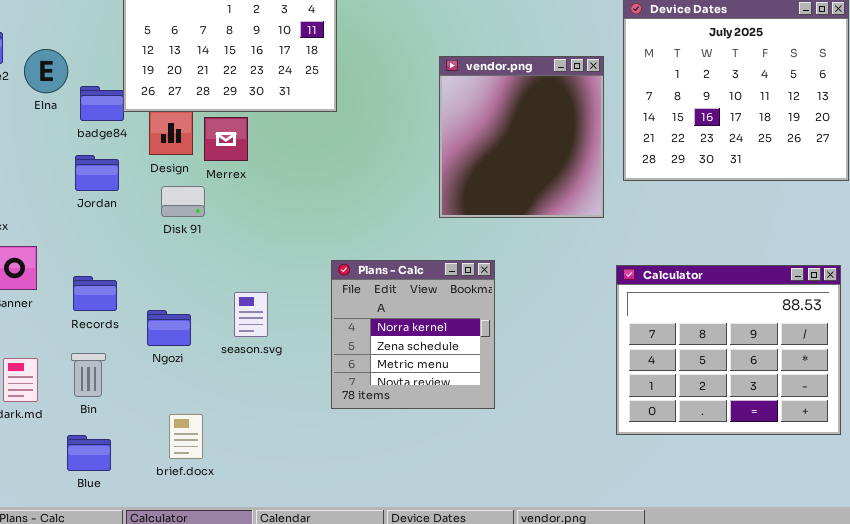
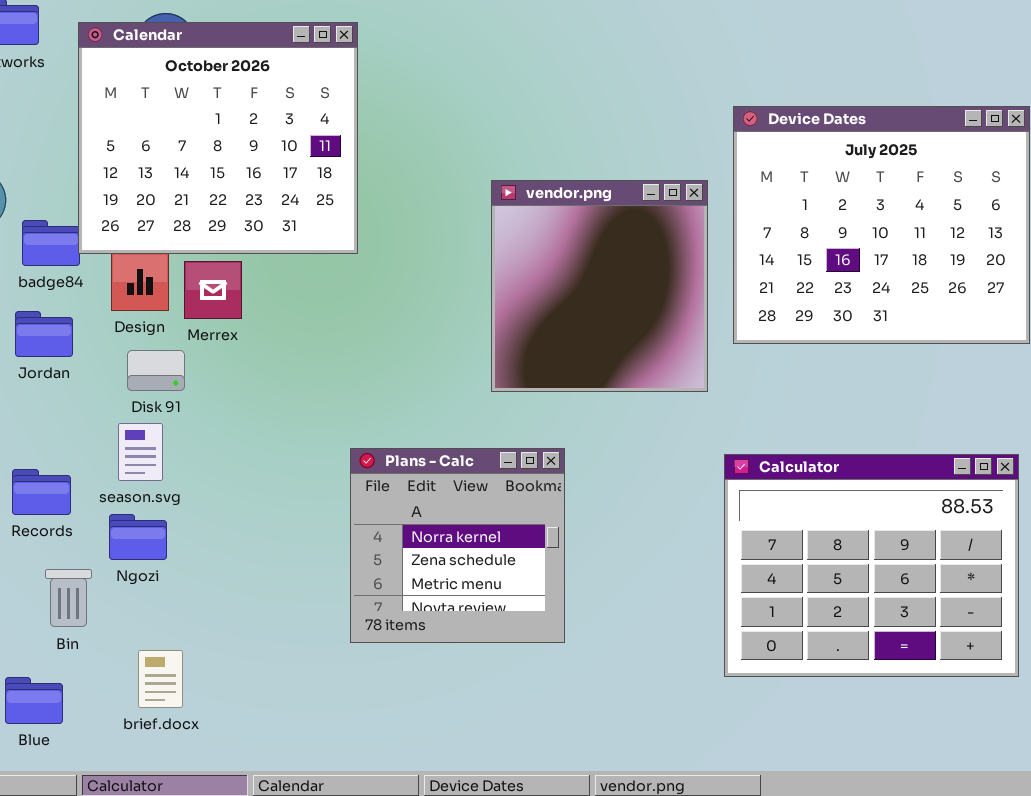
season.svg: [234,292,268,337] -> [118,423,163,481], moved
Bin: [71,353,106,397] -> [45,569,92,627], moved

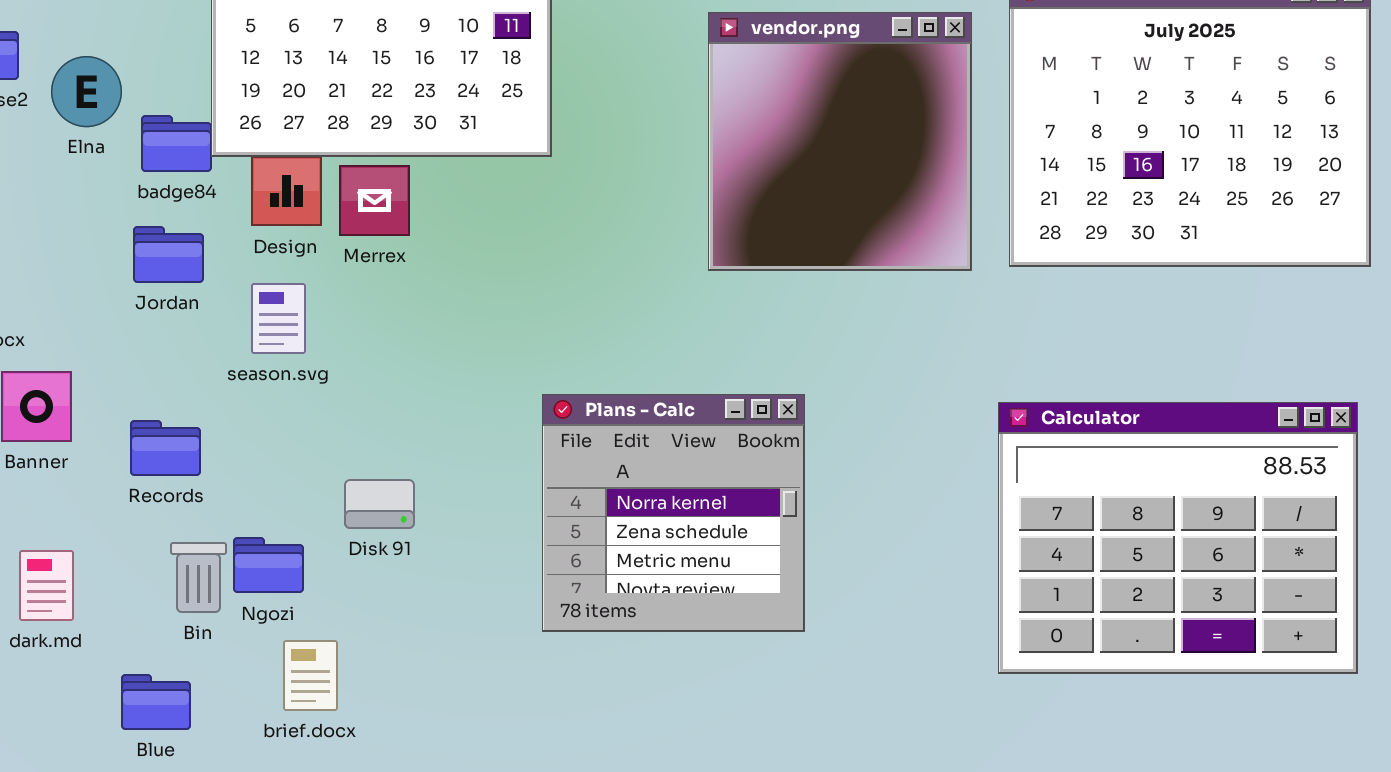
vendor.png: [491,180,708,392] -> [708,12,972,271], moved
Disk 91: [127,350,185,391] -> [344,479,415,529], moved
season.svg: [118,423,163,481] -> [251,283,306,354], moved
Ngozi: [109,514,167,560] -> [233,537,304,593], moved

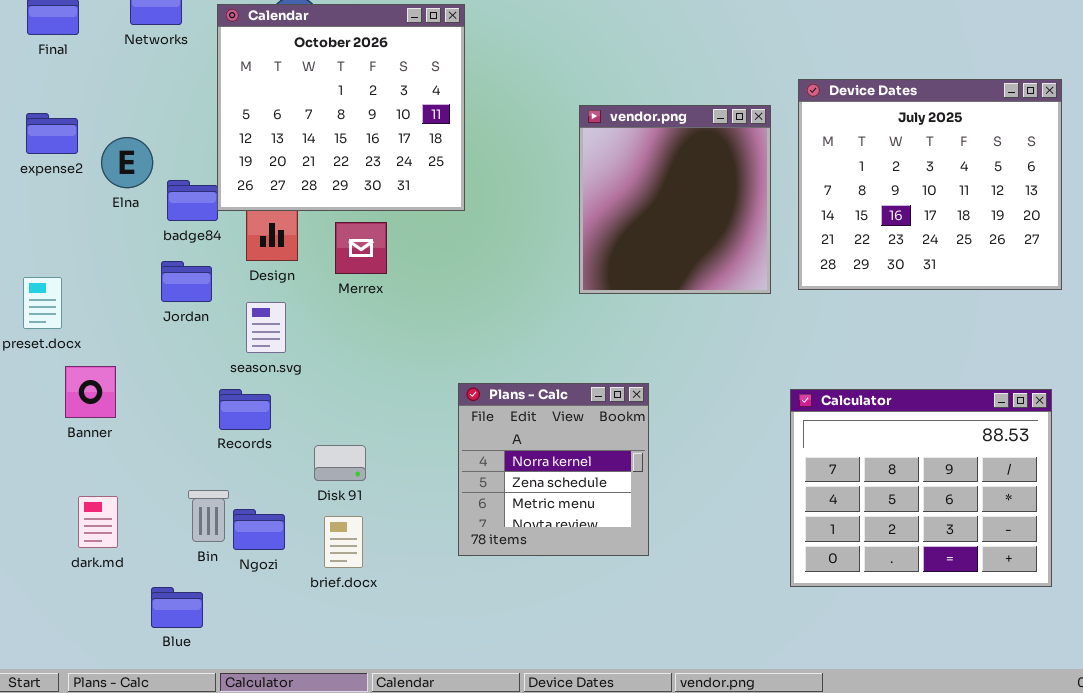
Merrex: [339,165,410,236] -> [335,222,387,274], moved
Records: [130,420,201,476] -> [219,389,271,430], moved
Ngozi: [233,537,304,593] -> [233,509,285,550], moved
brief.docx: [283,640,338,711] -> [324,516,363,568], moved

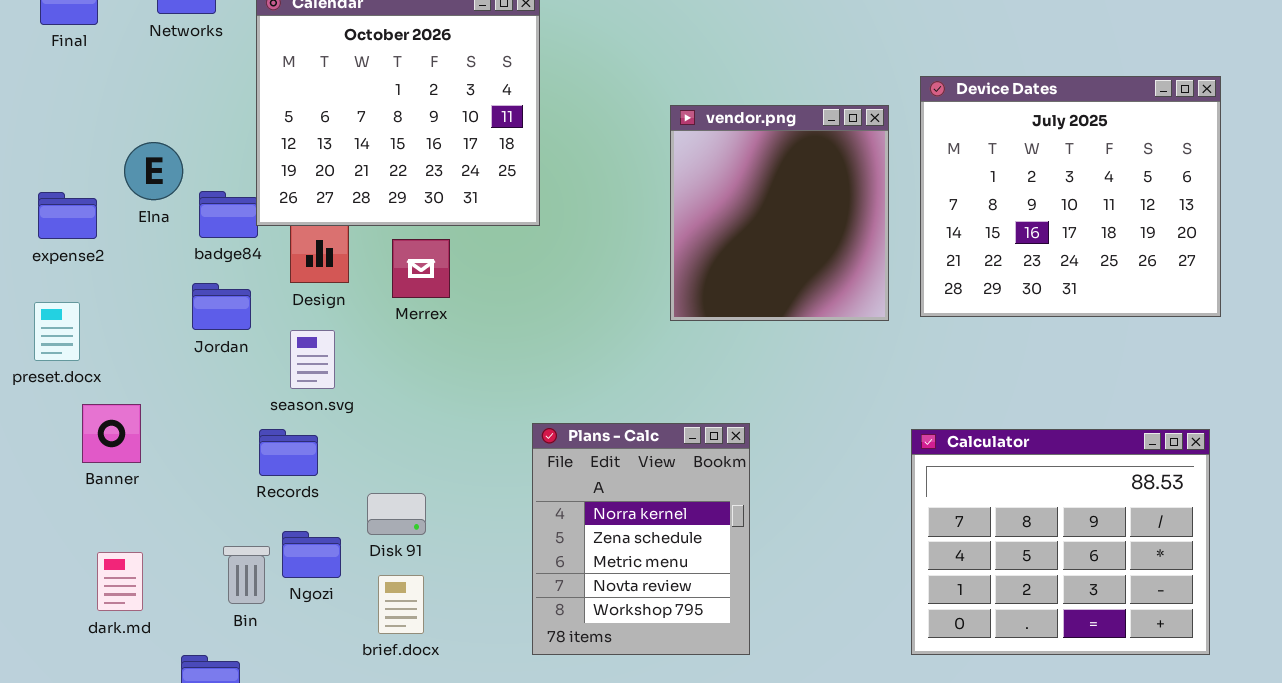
expense2: [26,113,78,154] -> [38,192,97,239], moved
Plans - Calc: [458,383,649,556] -> [532,423,750,655], resized
Ngozi: [233,509,285,550] -> [282,531,341,578], moved

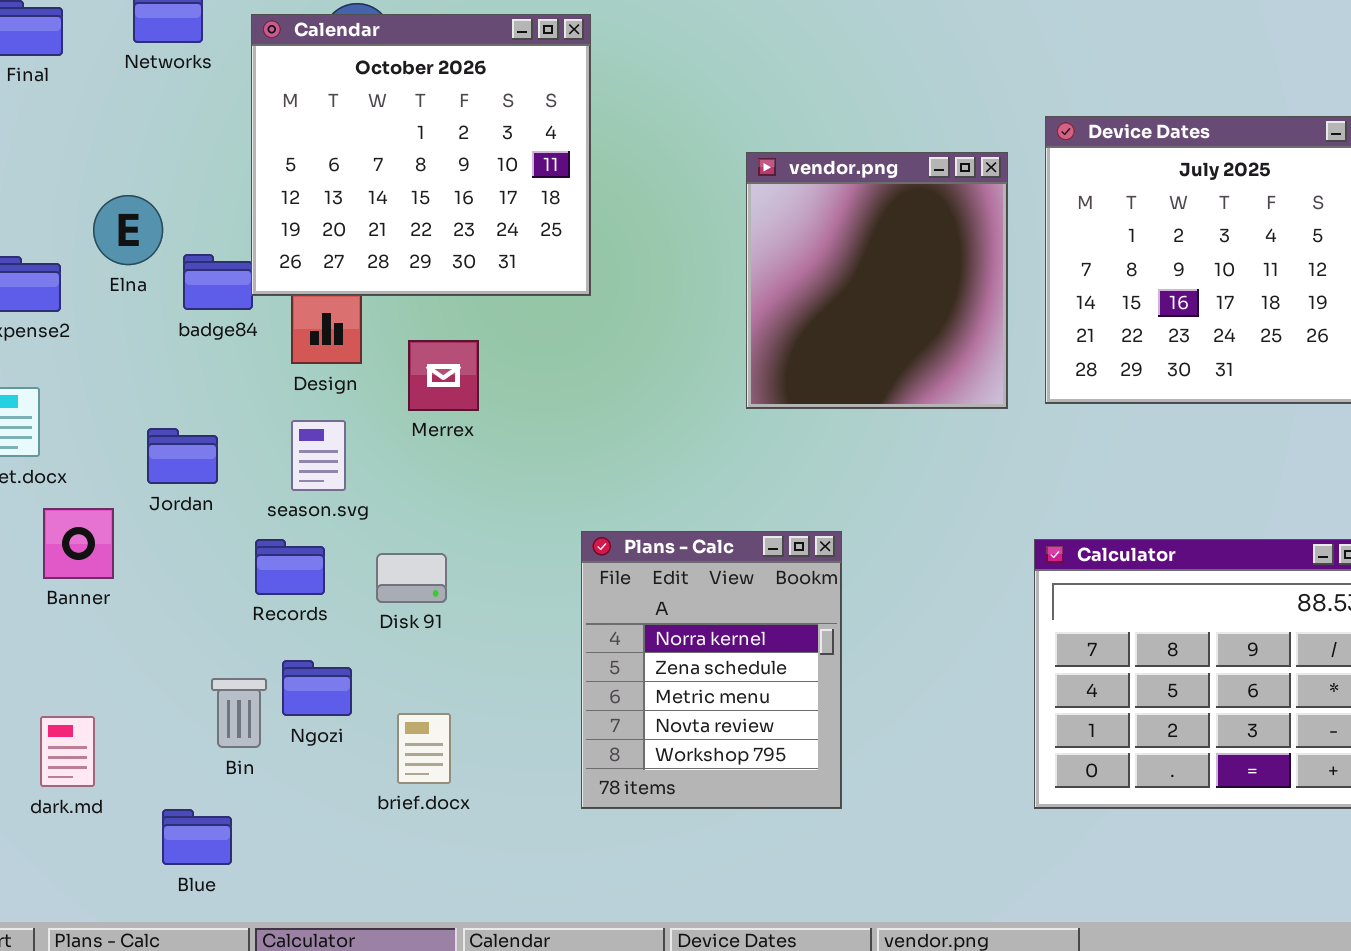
Merrex: [392,239,450,298] -> [408,340,479,411], moved
Jordan: [192,283,251,330] -> [147,428,218,484], moved
Disk 91: [367,493,426,535] -> [376,553,447,603], moved
dark.md: [97,552,143,611] -> [40,716,95,787], moved

